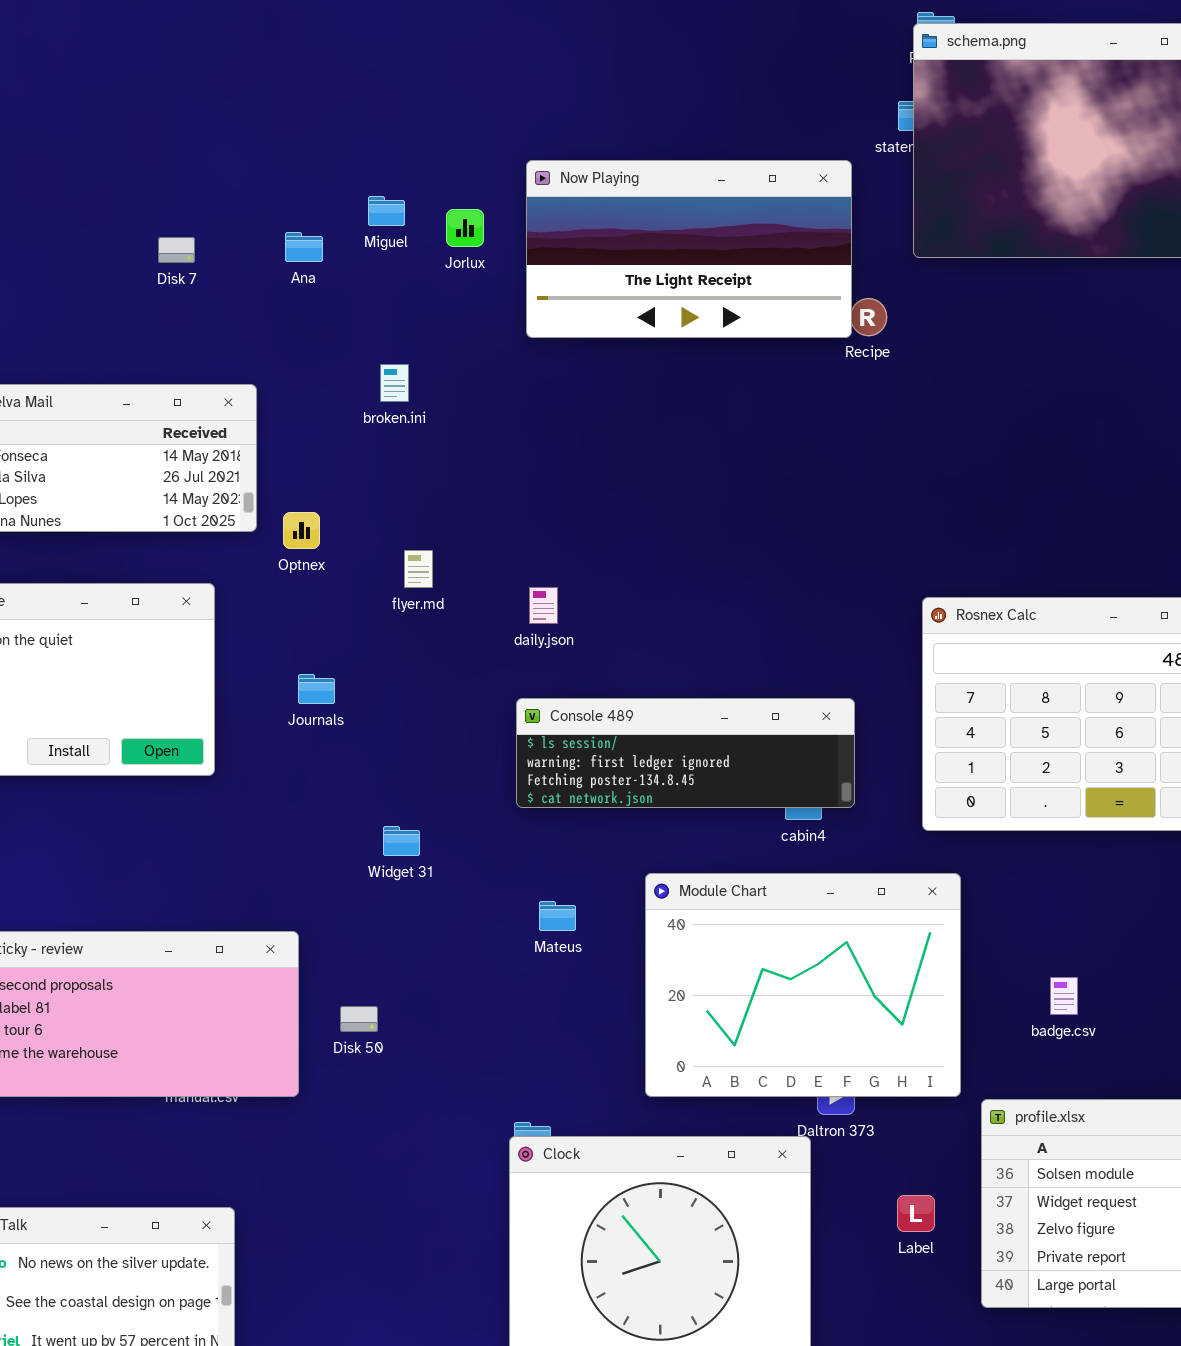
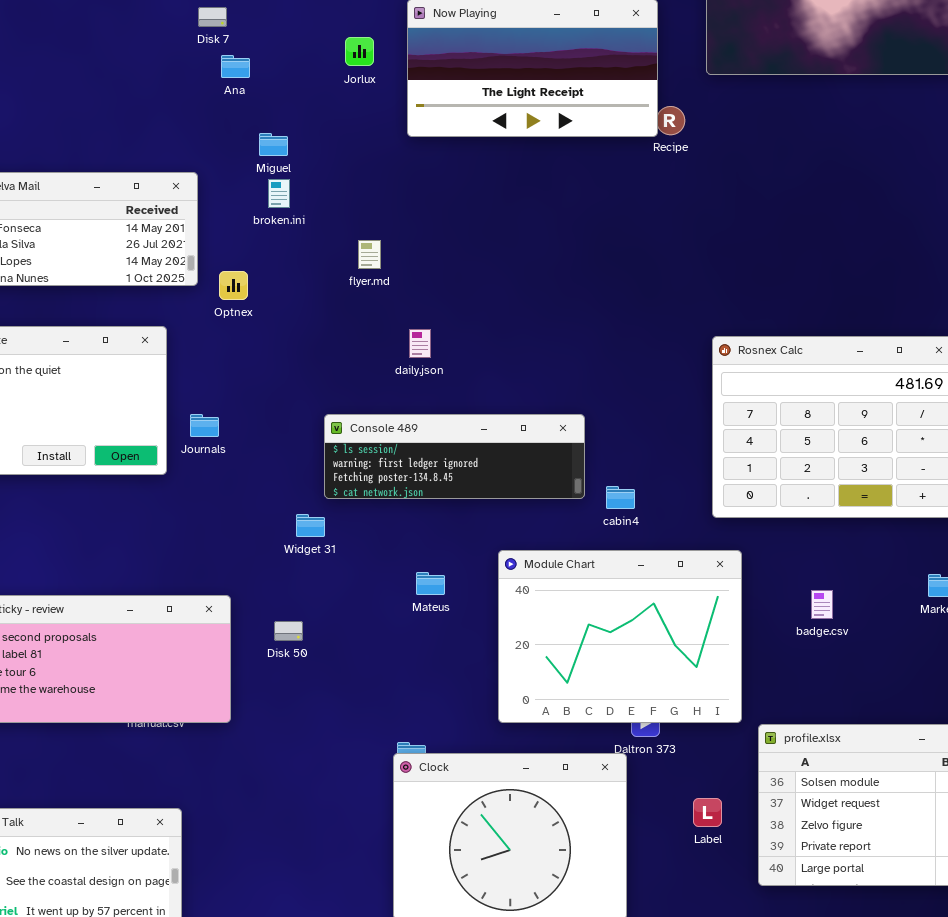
Miguel: [368,196,405,226] -> [259,133,288,156], moved
Disk 7: [158,237,195,263] -> [198,7,227,27], moved
broken.ini: [380,364,409,402] -> [268,179,290,208], moved
flyer.md: [404,550,433,588] -> [358,240,381,269], moved
Journals: [298,674,335,704] -> [190,414,219,437], moved
Console 489: [516,698,855,808] -> [324,414,585,499], moved
badge.csv: [1050,977,1078,1015] -> [811,590,833,619], moved
Disk 50: [340,1006,378,1032] -> [274,621,303,641], moved

